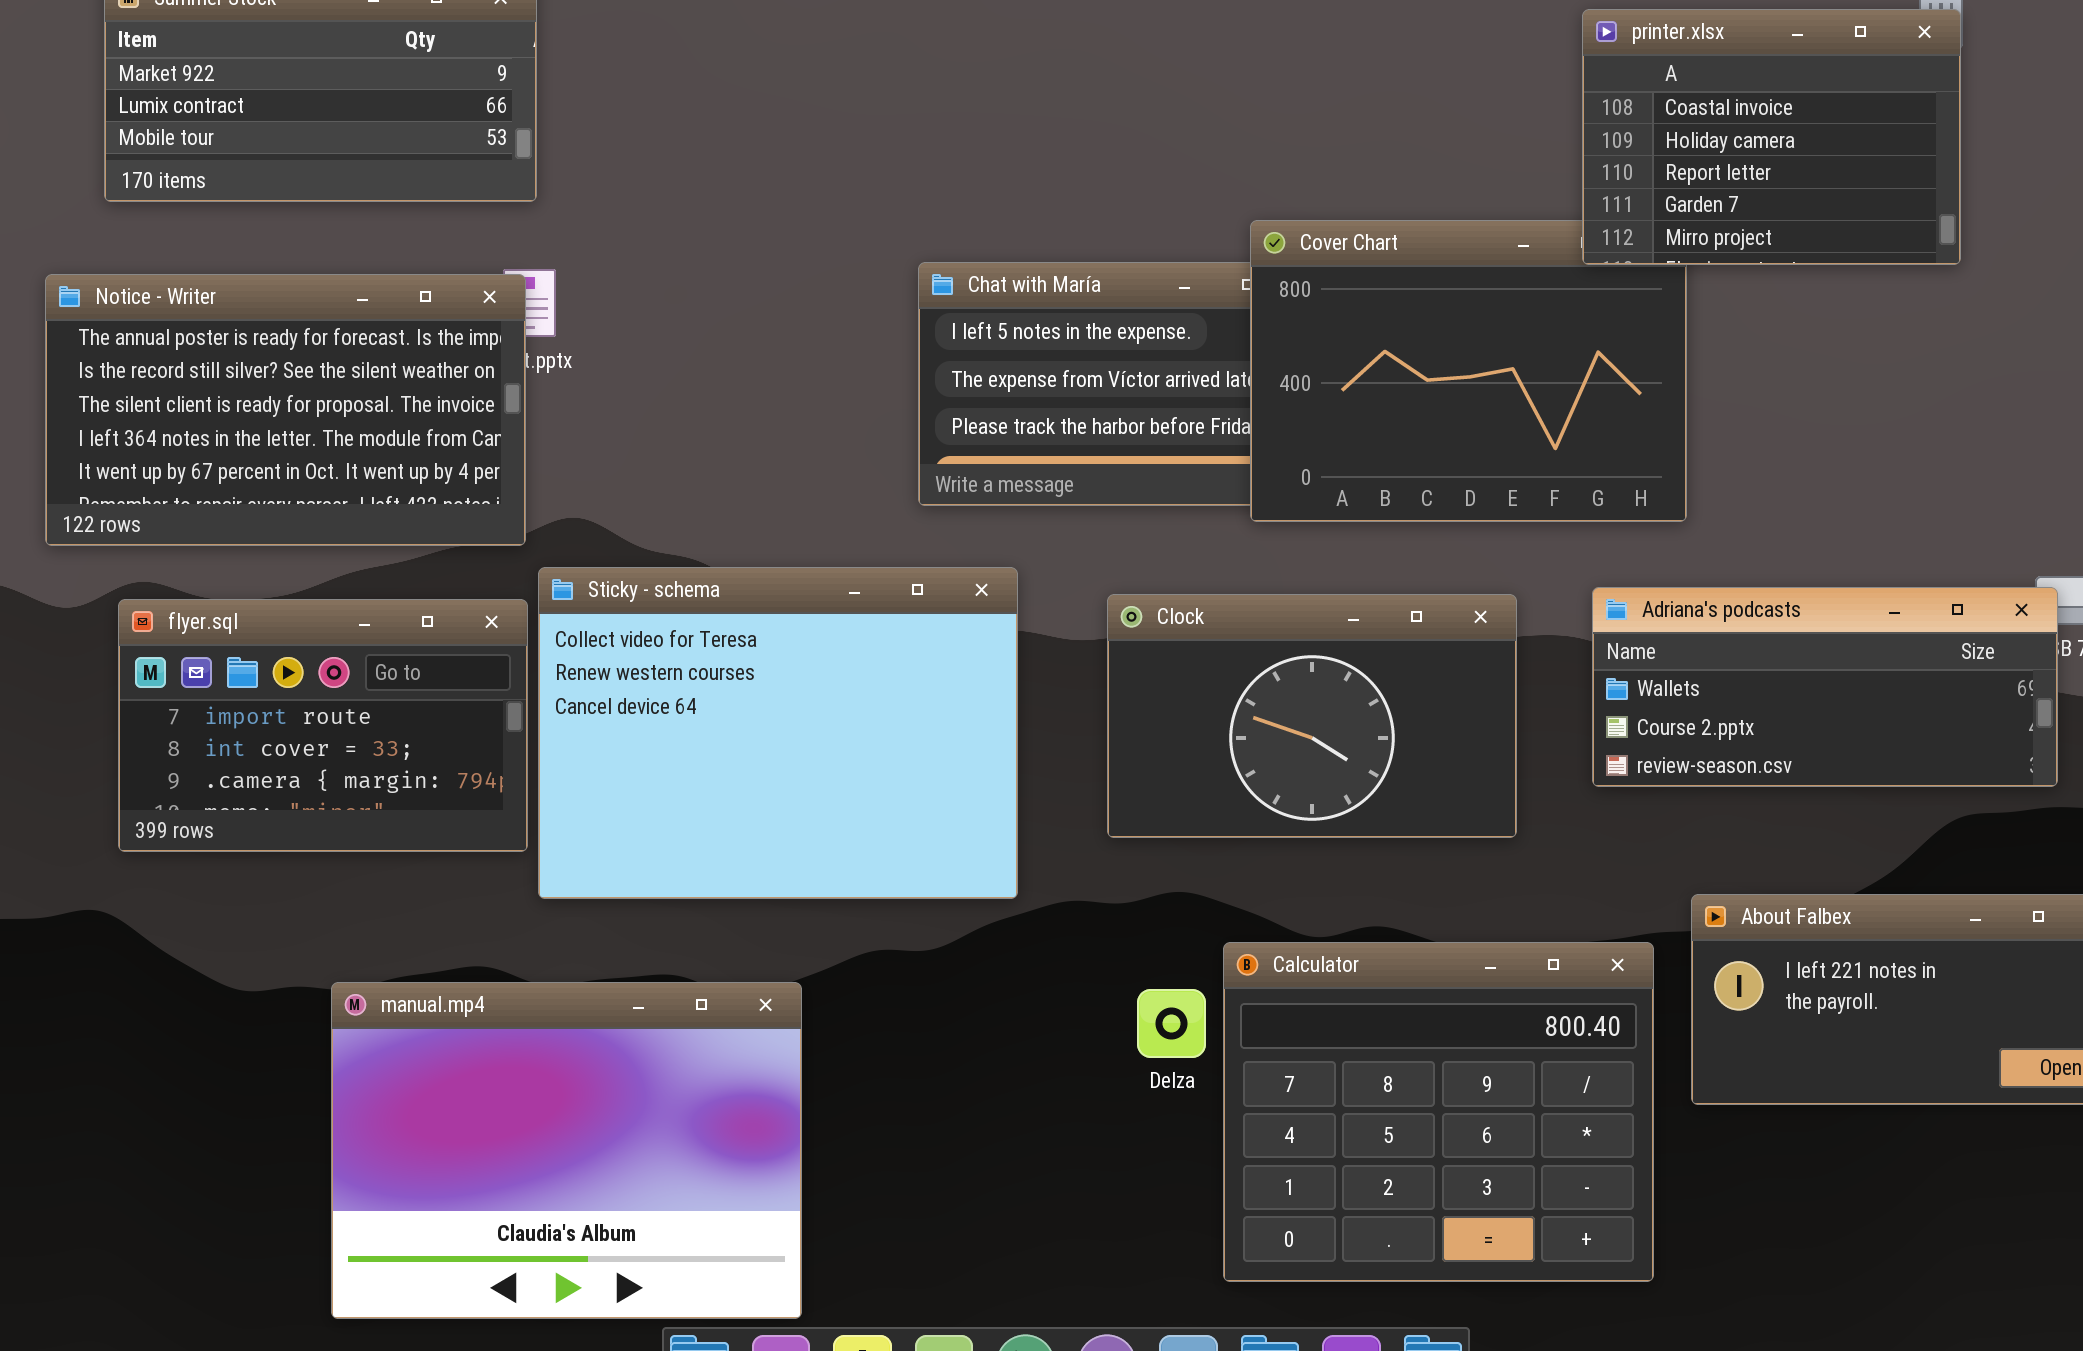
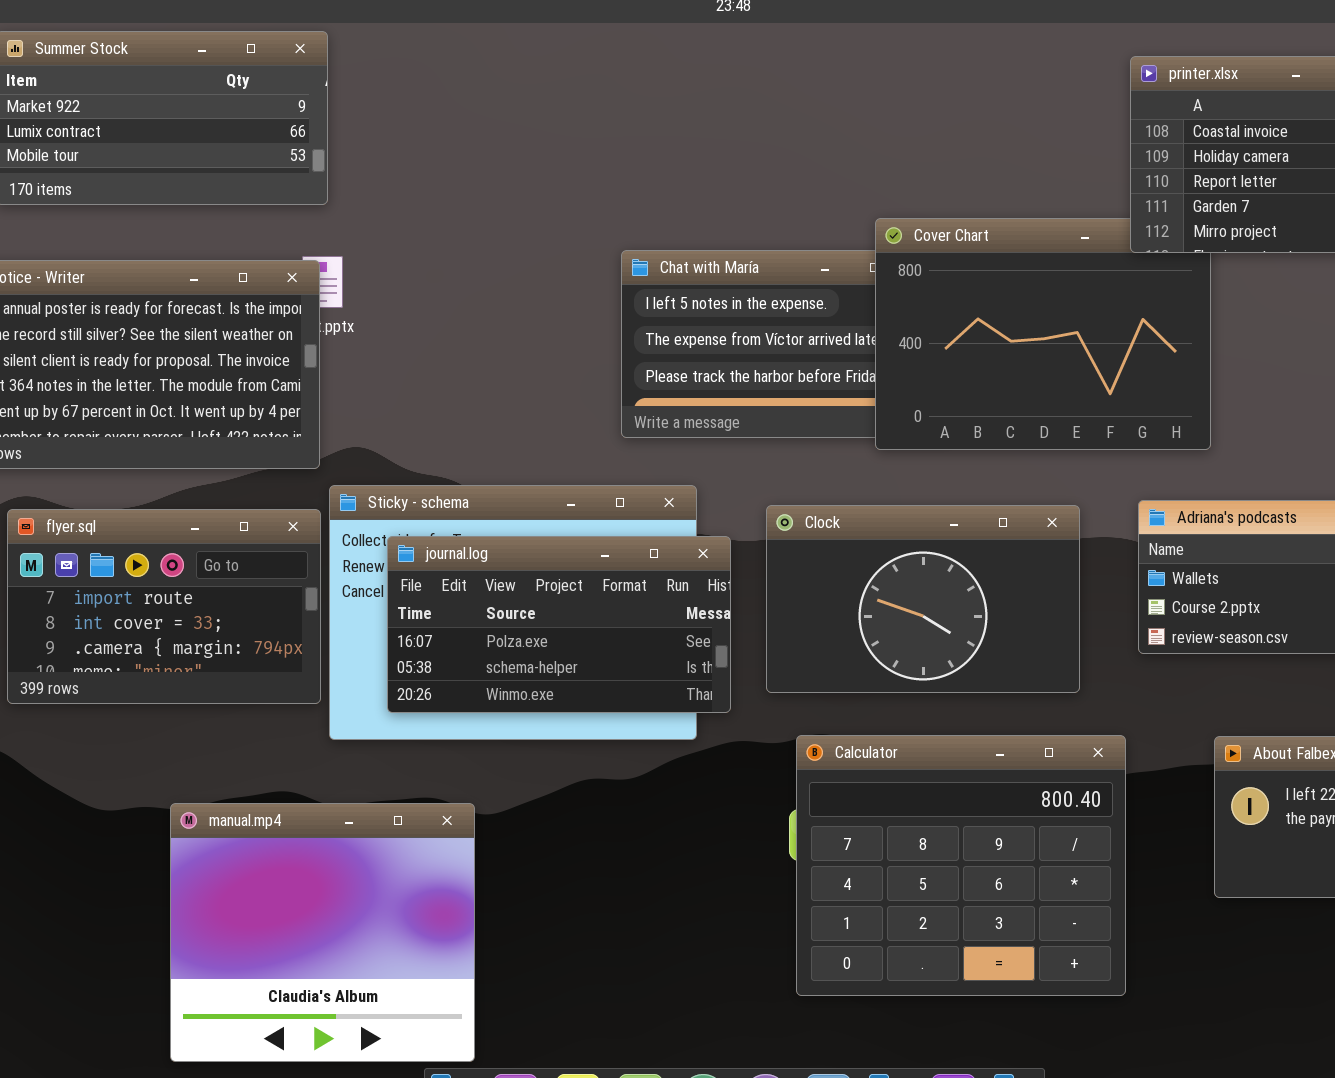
journal.log: none -> [387,536,731,713], opened
Calculator: [1223,942,1654,1282] -> [796,735,1126,996], moved
manual.mp4: [331,982,802,1319] -> [170,803,475,1062], resized

